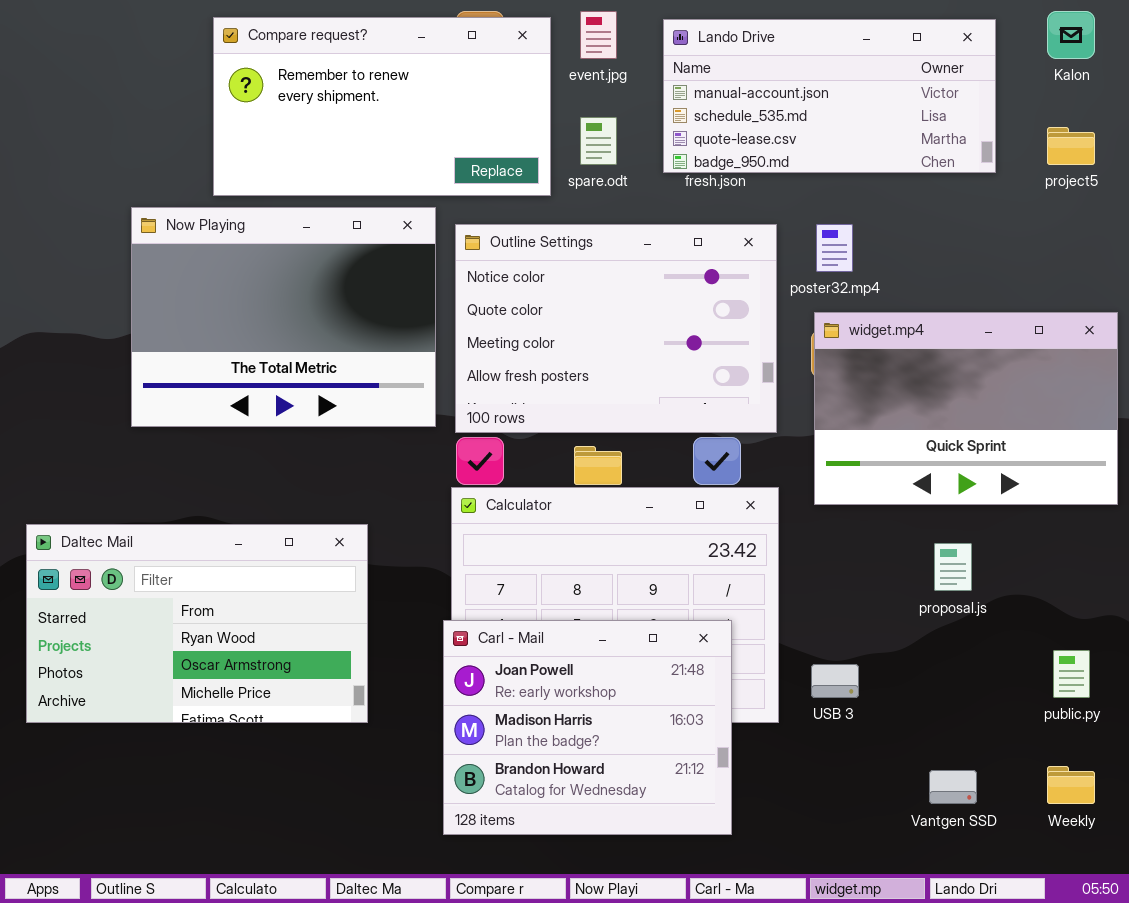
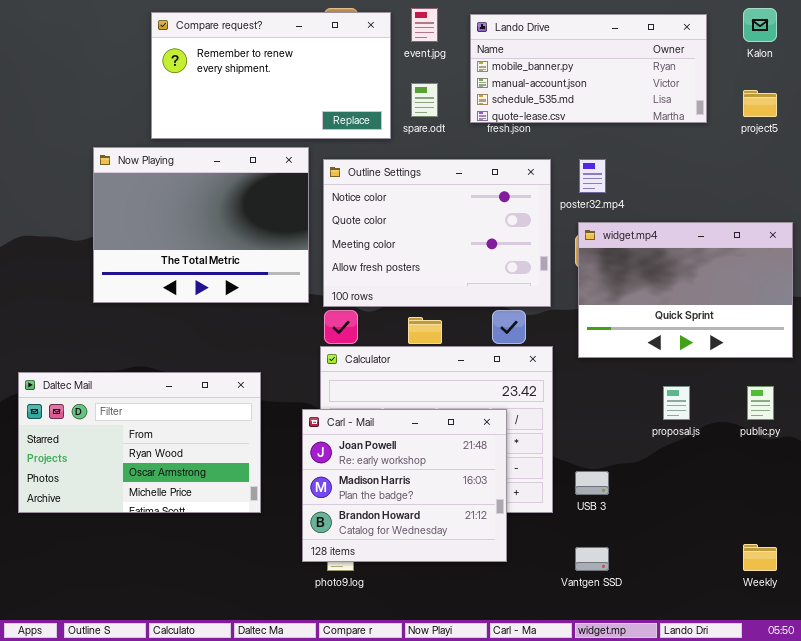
Lando Drive: [663,19,996,173] -> [470,14,707,123], scrolled up 1 row
Carl - Mail: [443,620,732,835] -> [302,409,507,562], moved
public.py: [1053,650,1090,698] -> [747,386,774,420], moved
Vantgen SSD: [929,770,977,804] -> [575,547,609,571], moved

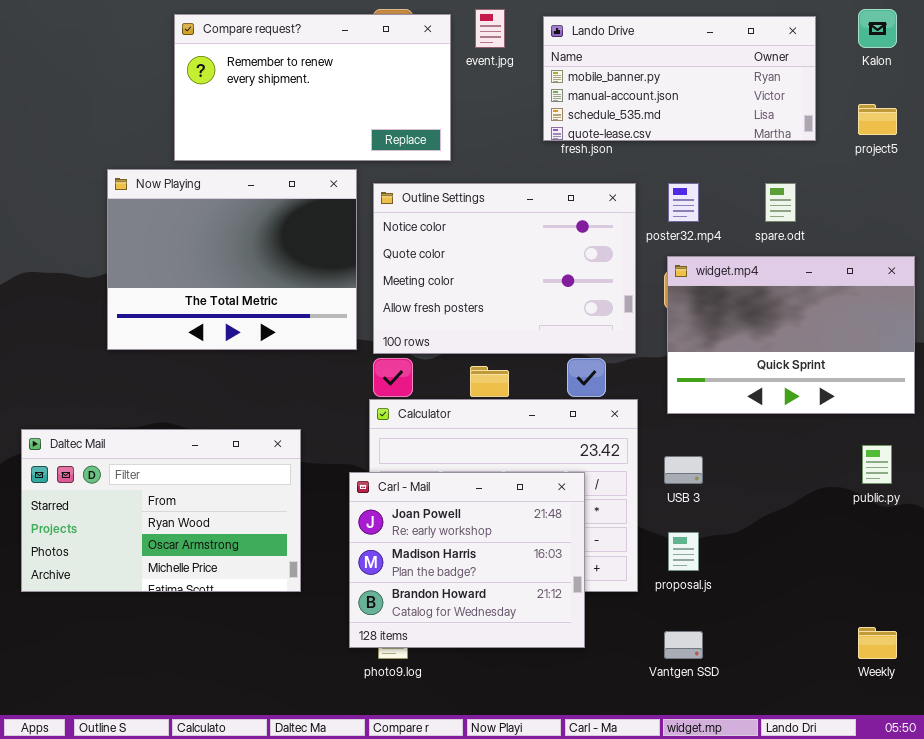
spare.odt: [411,83,438,117] -> [765,183,796,222], moved
proposal.js: [663,386,690,420] -> [668,532,699,571], moved
USB 3: [575,471,609,495] -> [664,456,703,484], moved

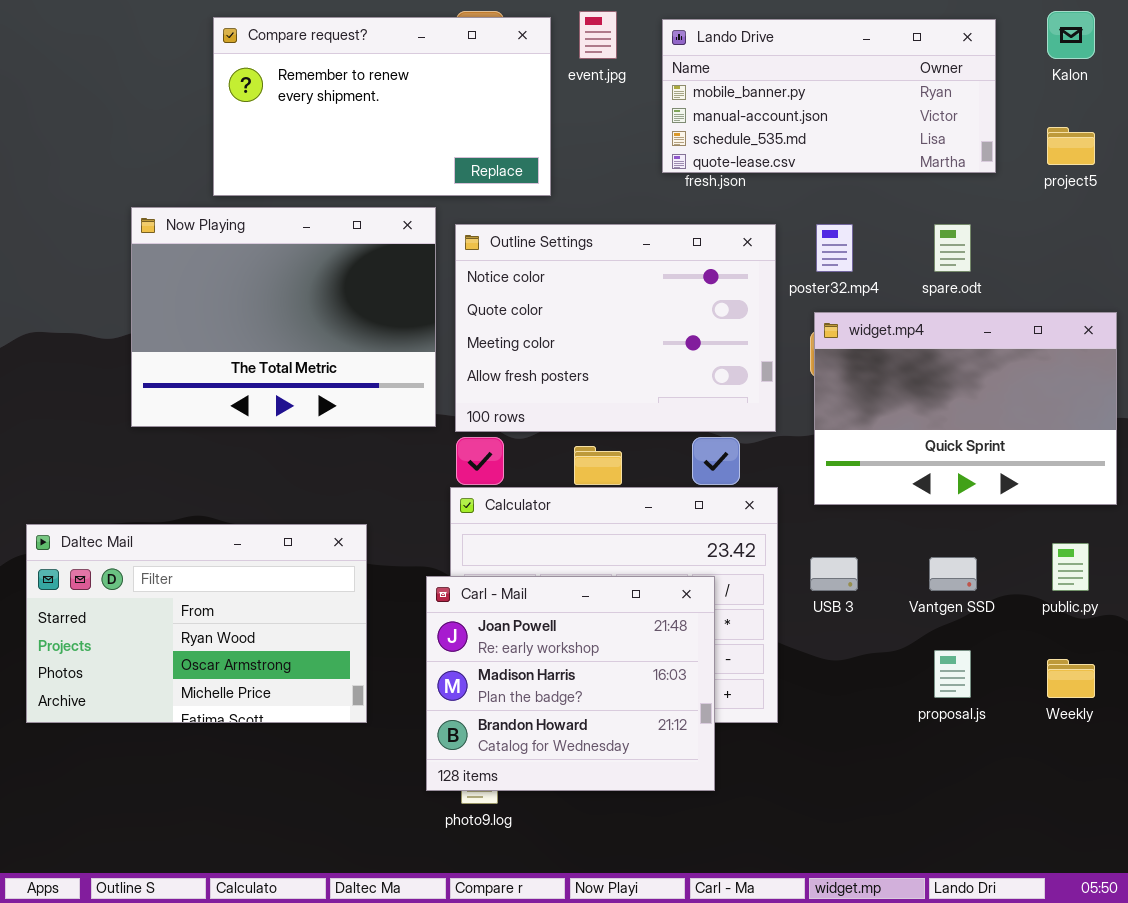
proposal.js: [668,532,699,571] -> [934,650,971,698], moved
Weekly: [858,627,897,659] -> [1047,659,1095,698], moved
Vantgen SSD: [664,631,703,659] -> [929,557,977,591], moved

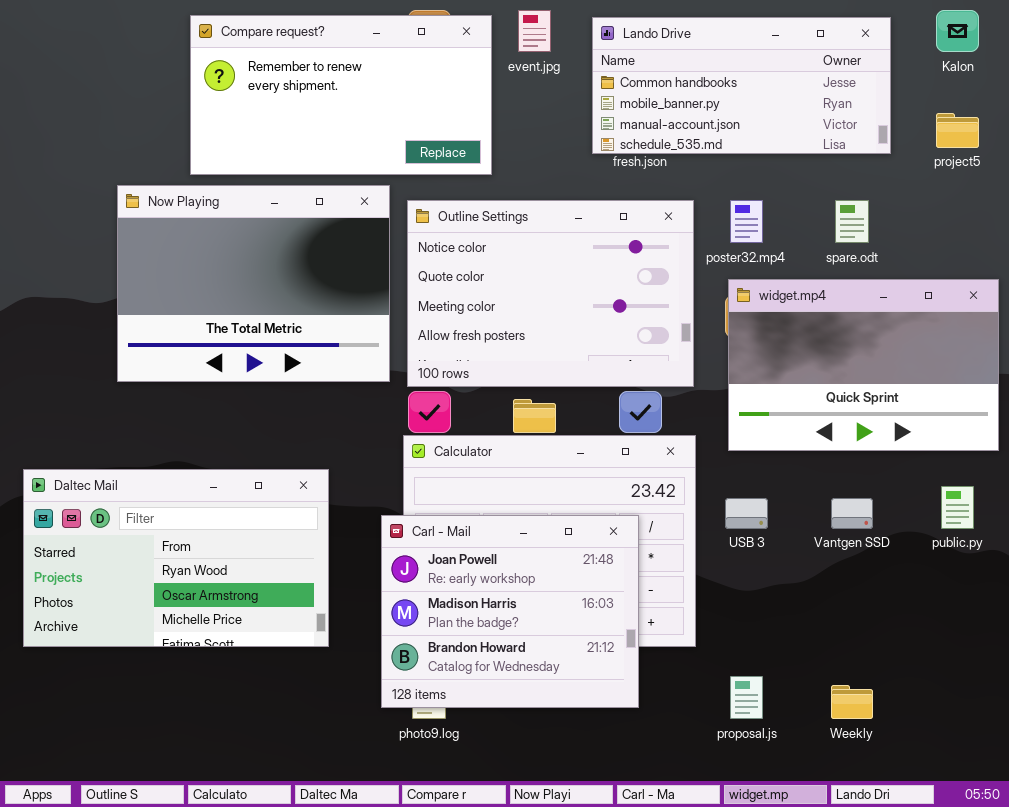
Lando Drive: [662,19,996,173] -> [592,17,891,154], scrolled up 1 row
proposal.js: [934,650,971,698] -> [730,676,763,719], moved
Weekly: [1047,659,1095,698] -> [831,685,873,719], moved

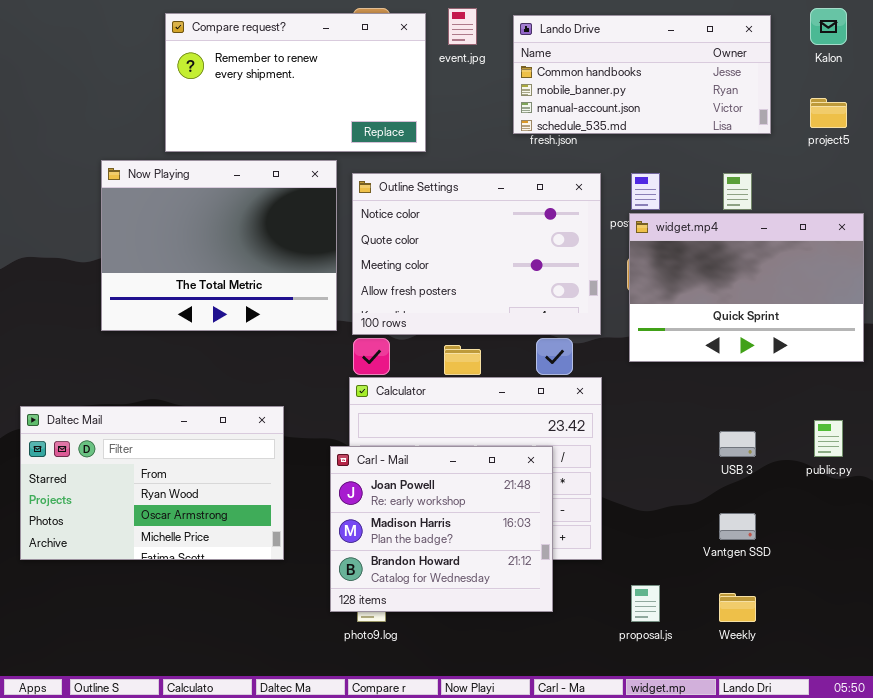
widget.mp4: [728,279,999,451] -> [629,213,864,362], moved
USB 3: [725,498,768,529] -> [719,431,756,457], moved
Vantgen SSD: [831,498,873,529] -> [719,513,756,540], moved

